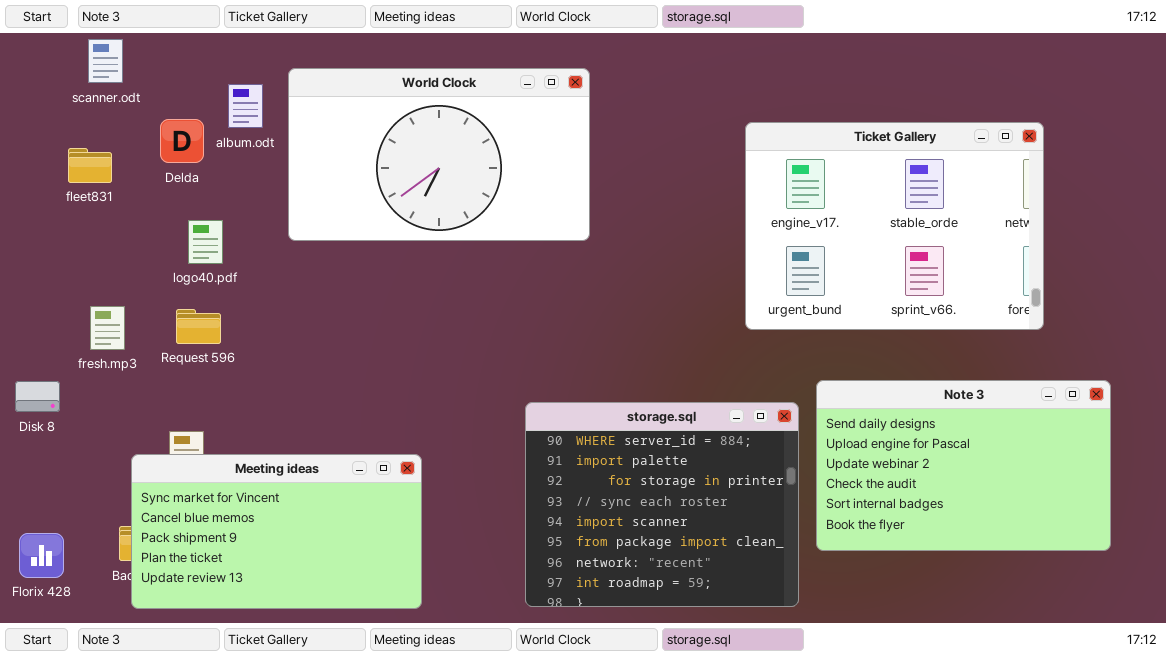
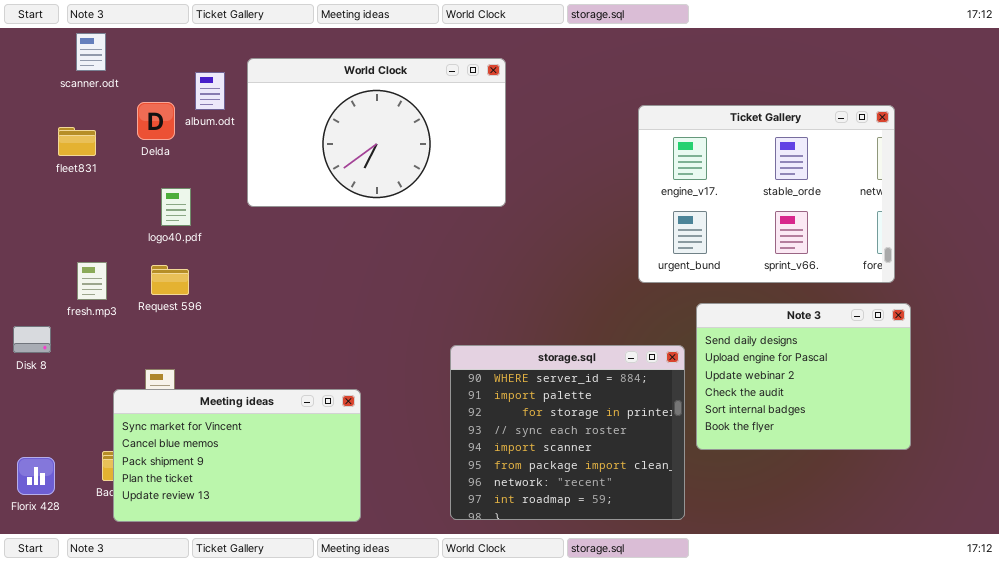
Note 3: [816,380,1111,551] -> [696,303,911,450], moved, resized

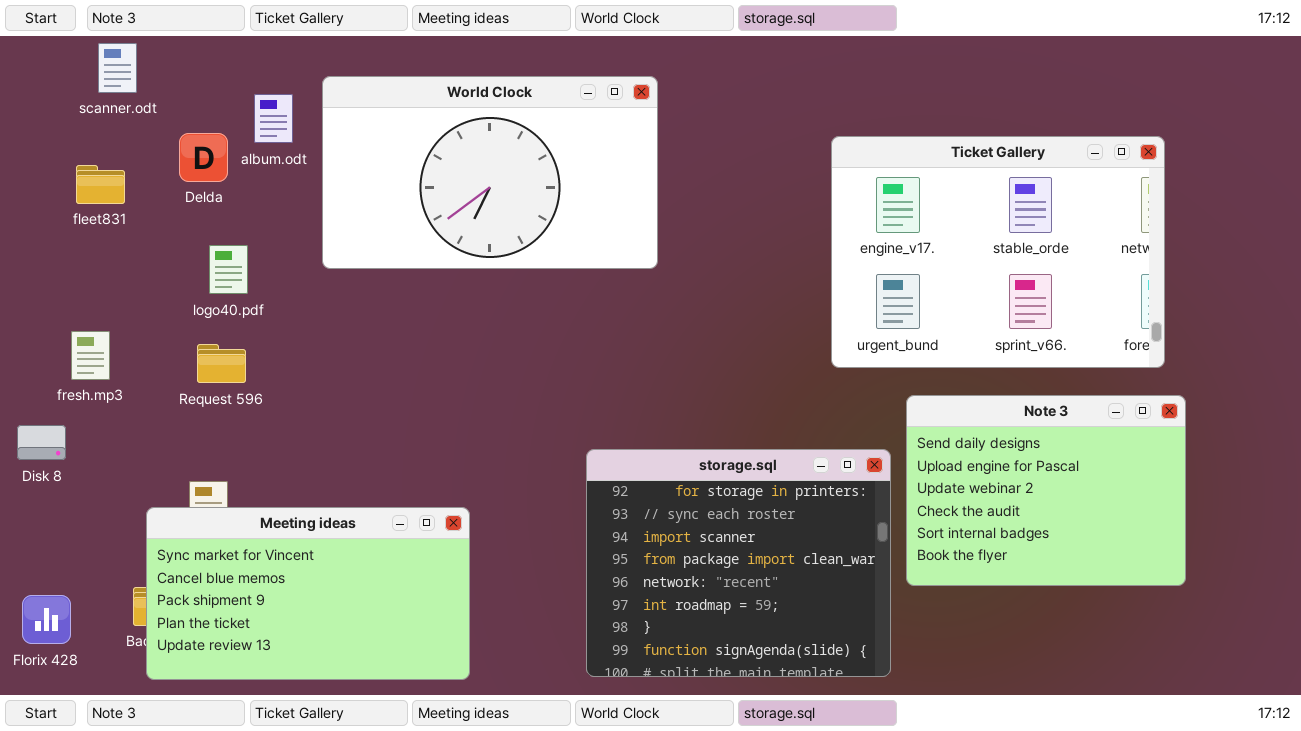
fresh.mp3: [77,262,107,300] -> [71,331,110,380], moved
storage.sql: [450,345,685,520] -> [586,449,891,677], scrolled down 2 rows

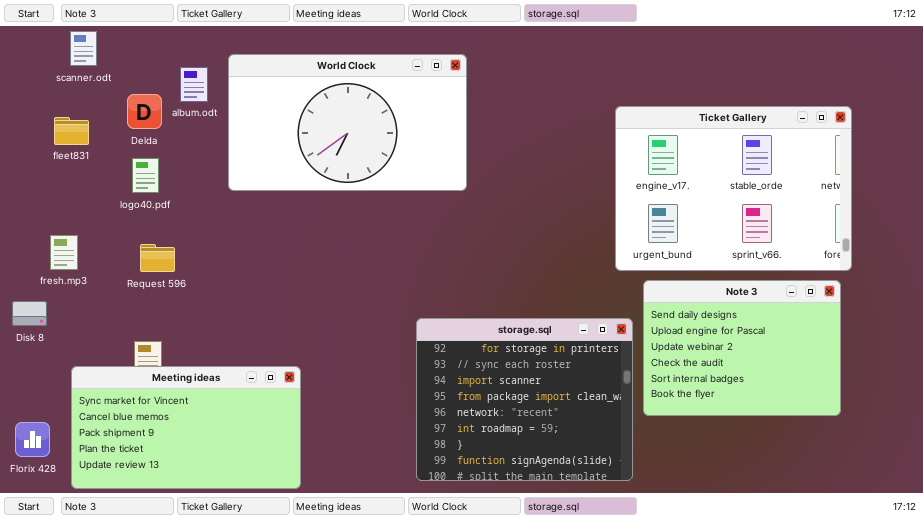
Ticket Gallery: [831,136,1165,368] -> [615,106,852,271], moved
logo40.pdf: [209,245,248,294] -> [132,158,159,193], moved
Meeting ideas: [146,507,470,680] -> [71,366,301,489], moved

